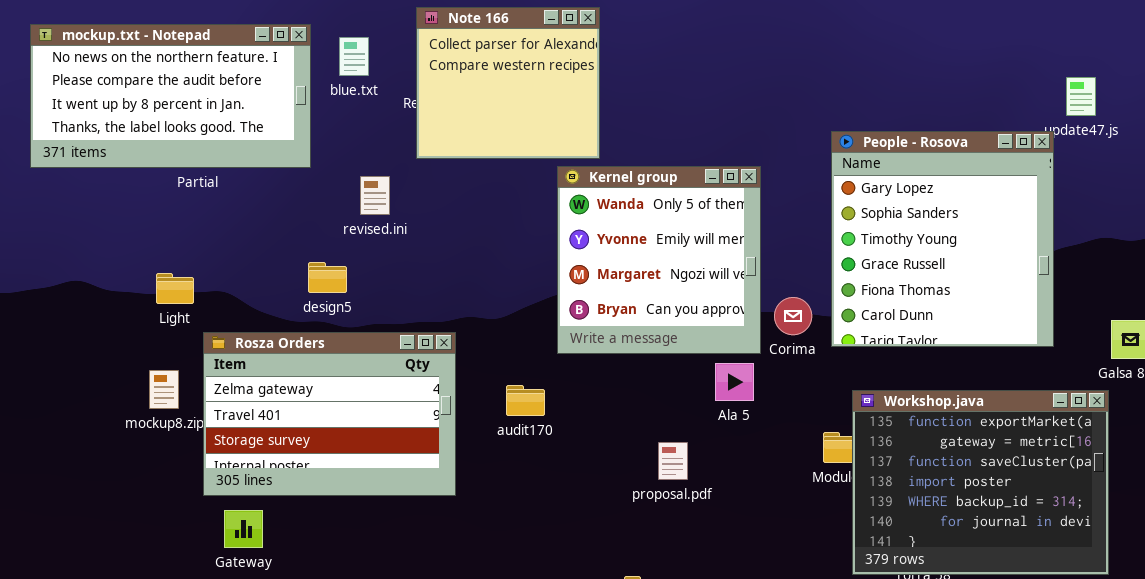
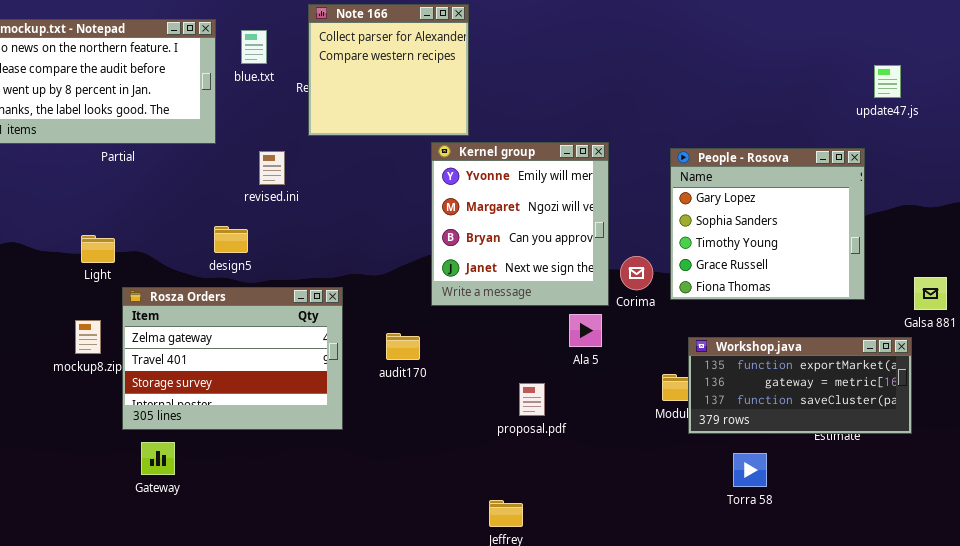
People - Rosova: [831,131,1054,347] -> [670,148,865,300], resized
Kernel group: [557,166,761,354] -> [431,142,609,306], scrolled down 1 row
Workshop.java: [852,390,1109,575] -> [688,337,912,434], resized

